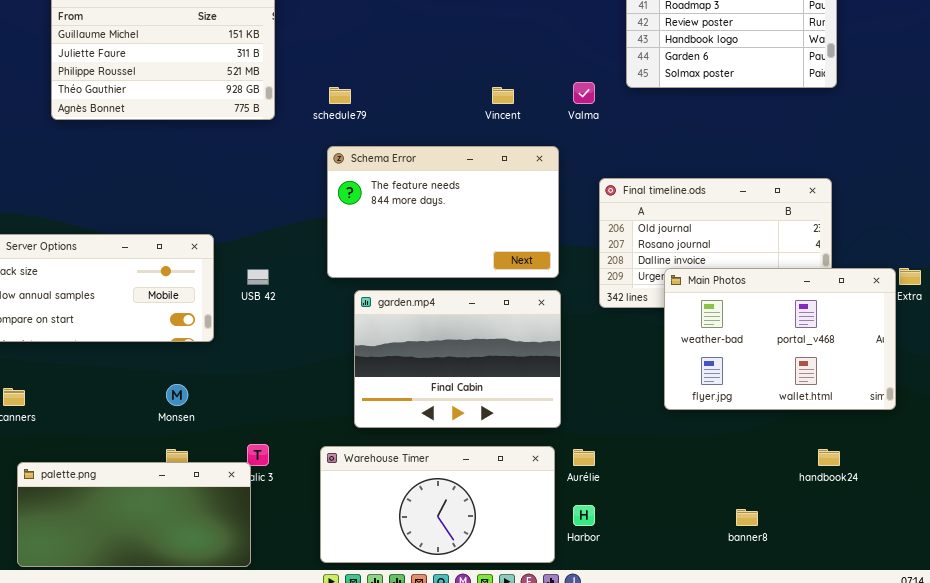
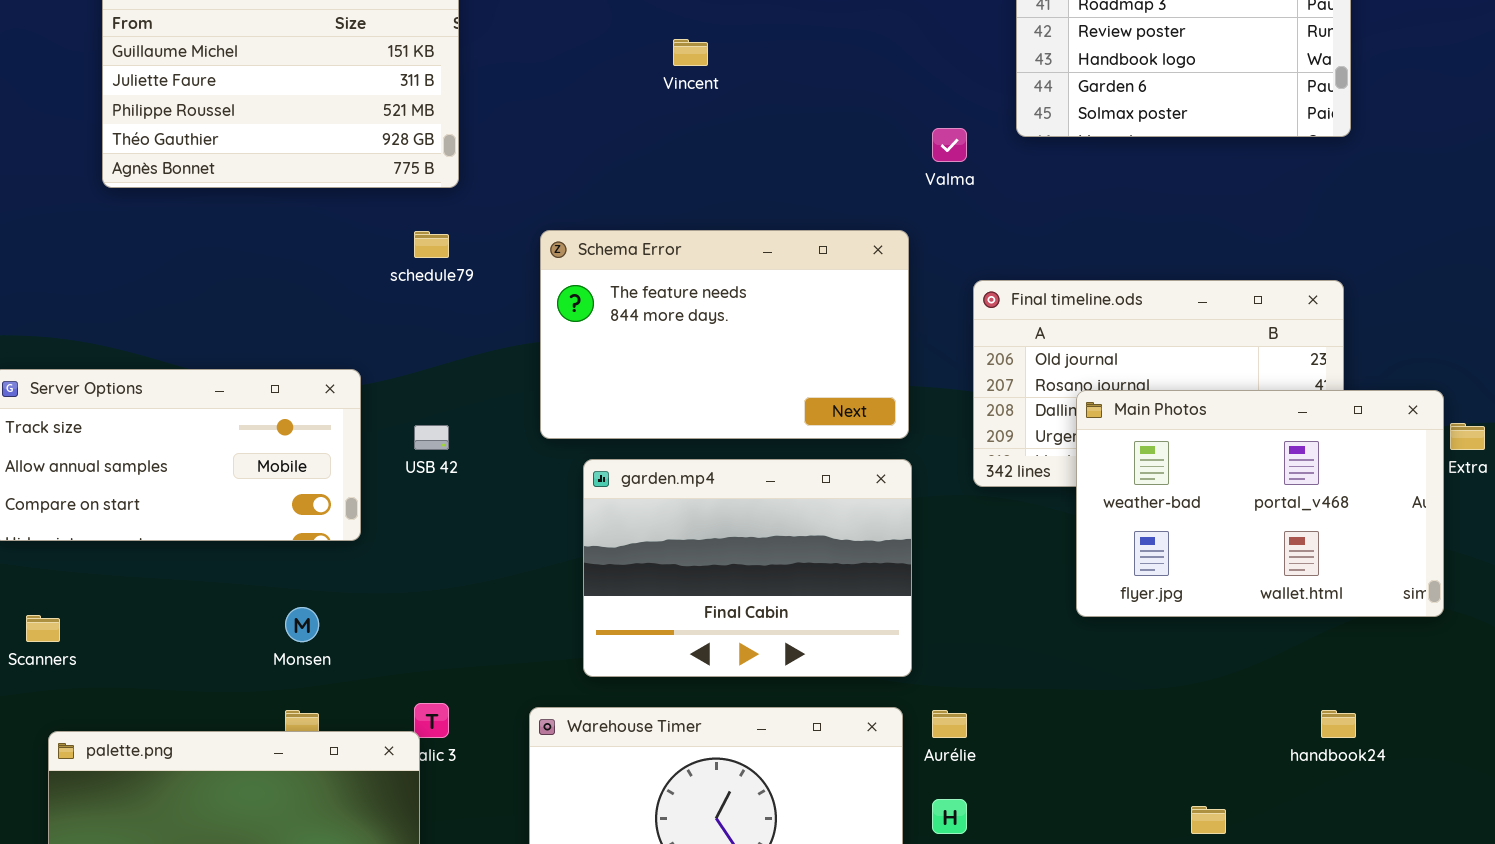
schedule79: [329,87,351,104] -> [414,231,449,258], moved
Vincent: [492,87,514,104] -> [673,39,708,66], moved
Main Photos: [664,268,896,410] -> [1076,390,1444,617], moved

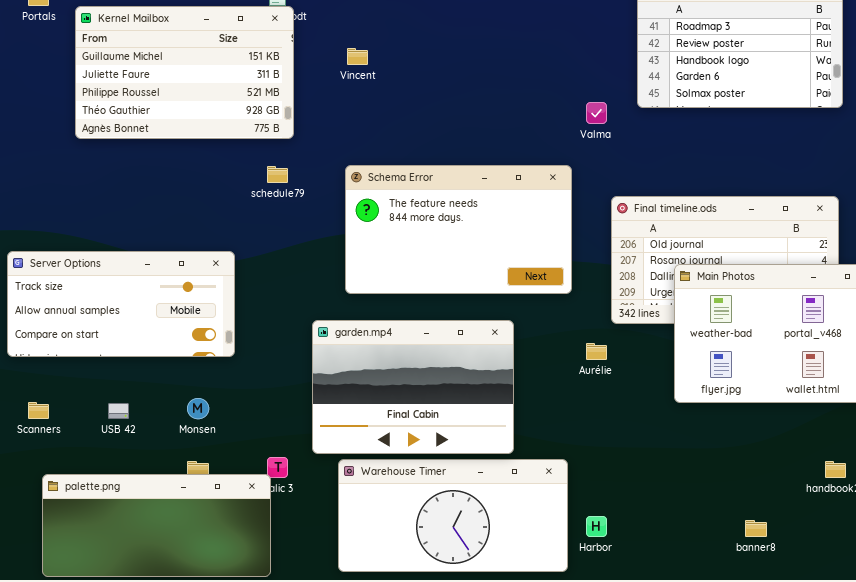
Vincent: [673,39,708,66] -> [347,48,368,65], moved
USB 42: [414,425,449,450] -> [108,403,129,419], moved
garden.mp4: [583,459,912,677] -> [312,320,514,454], moved
Aurélie: [932,710,967,738] -> [586,343,607,360], moved

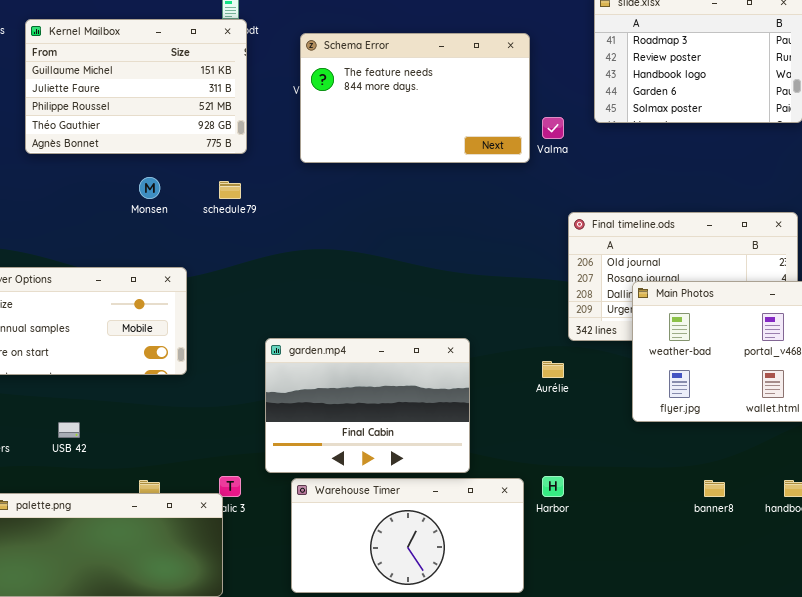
Schema Error: [345,165,572,294] -> [300,33,530,163], moved
Monsen: [187,398,209,419] -> [139,177,160,199], moved
Harbor: [586,516,607,537] -> [542,476,564,497], moved
banner8: [745,520,767,537] -> [704,480,725,497], moved

